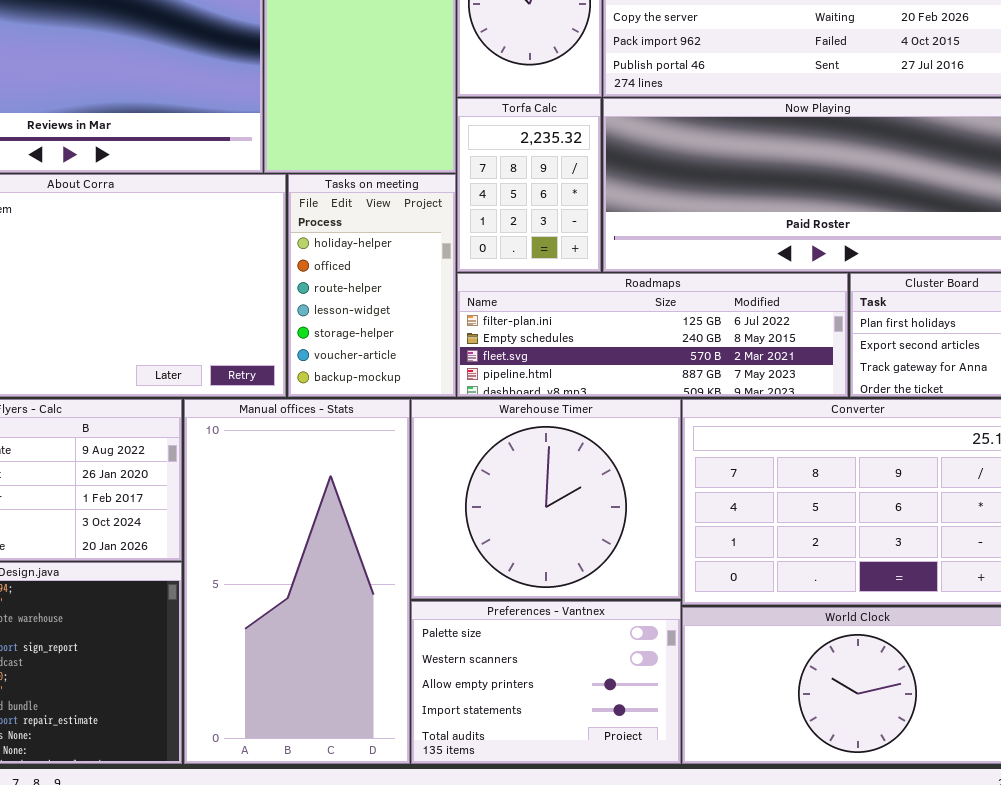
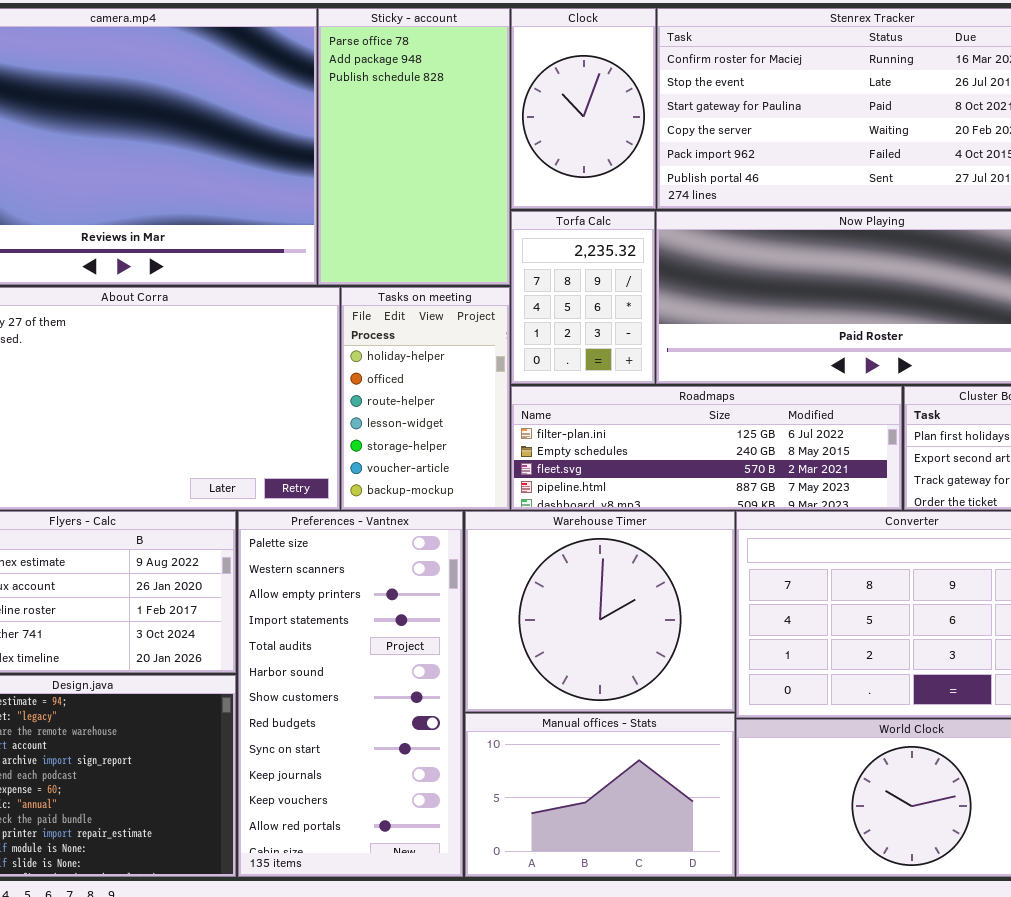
Manual offices - Stats: [184,399,410,764] -> [465,713,735,877], moved, resized
Preferences - Vantnex: [411,601,681,764] -> [238,511,463,877], moved, resized

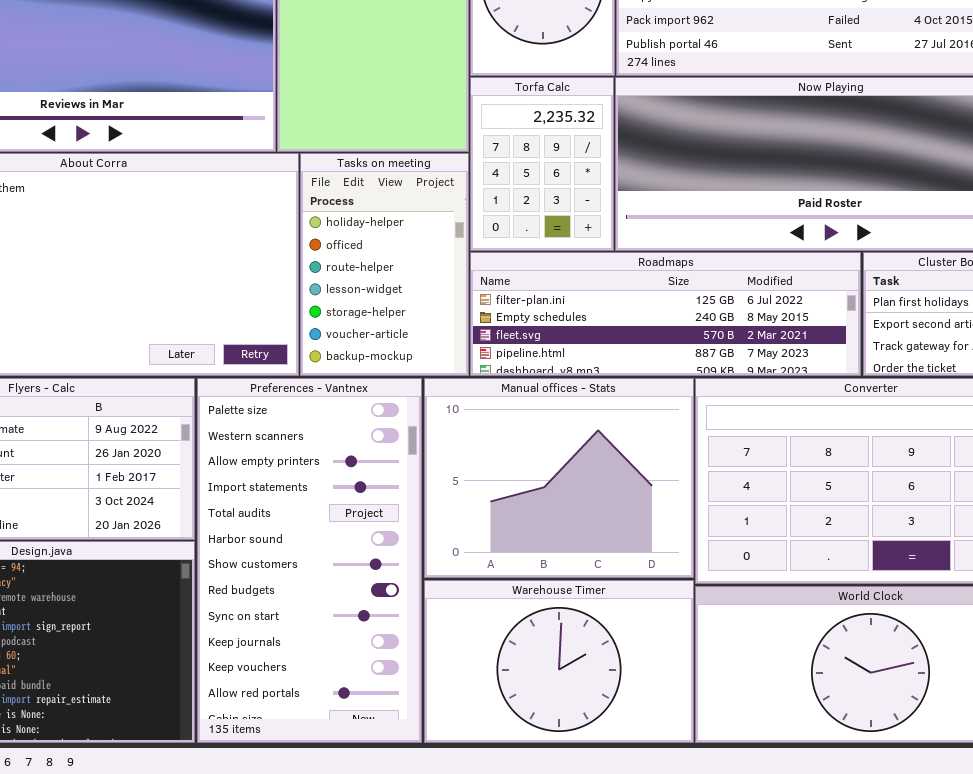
Warehouse Timer: [465,511,735,712] -> [424,580,694,743], moved, resized
Manual offices - Stats: [465,713,735,877] -> [424,378,694,578], moved, resized

